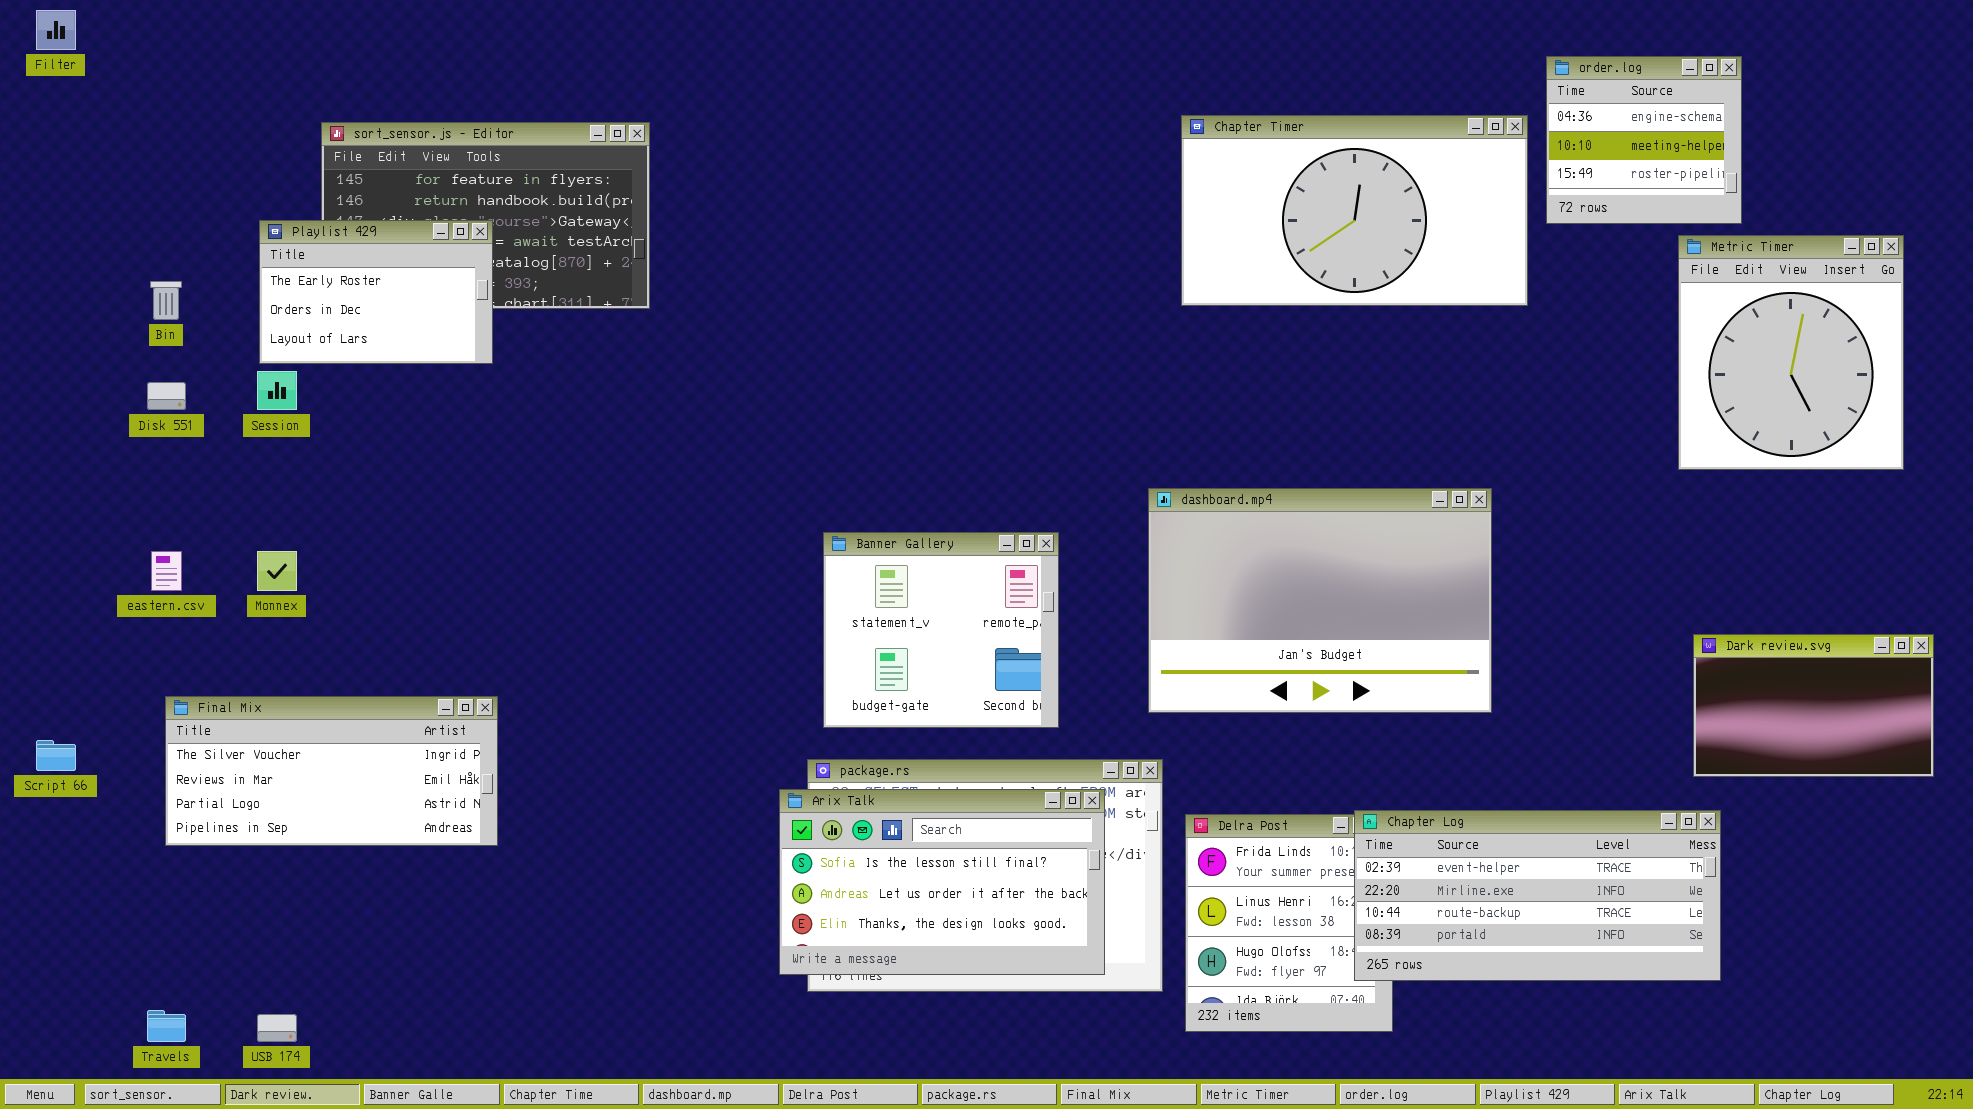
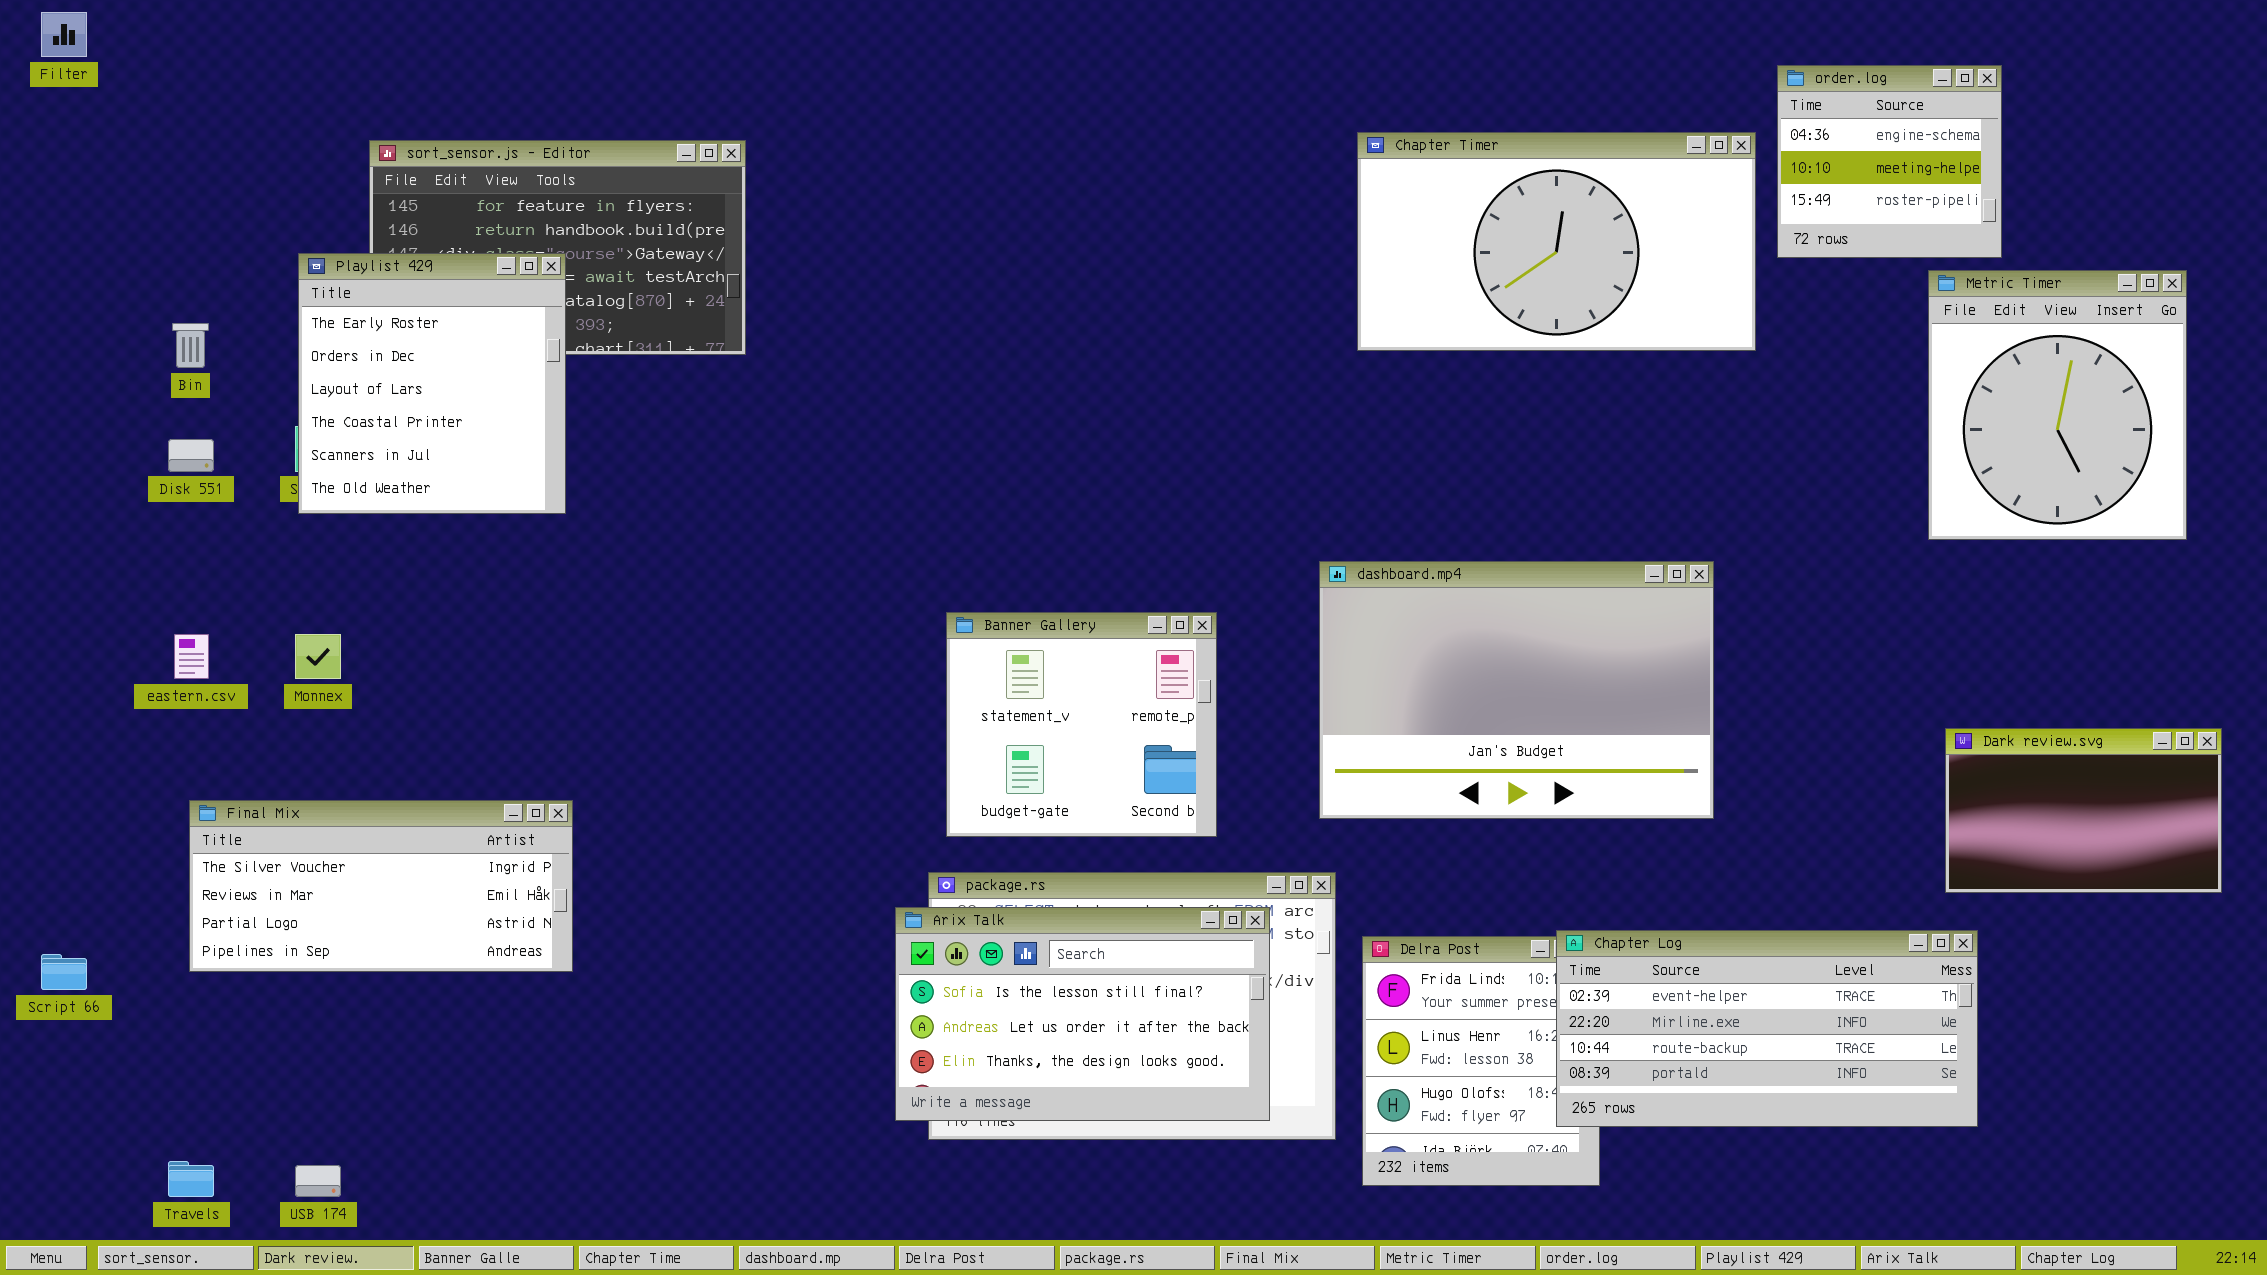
Playlist 429: [259,220,493,364] -> [298,253,566,514], resized
Script 66: [36,740,76,771] -> [41,954,87,990], moved

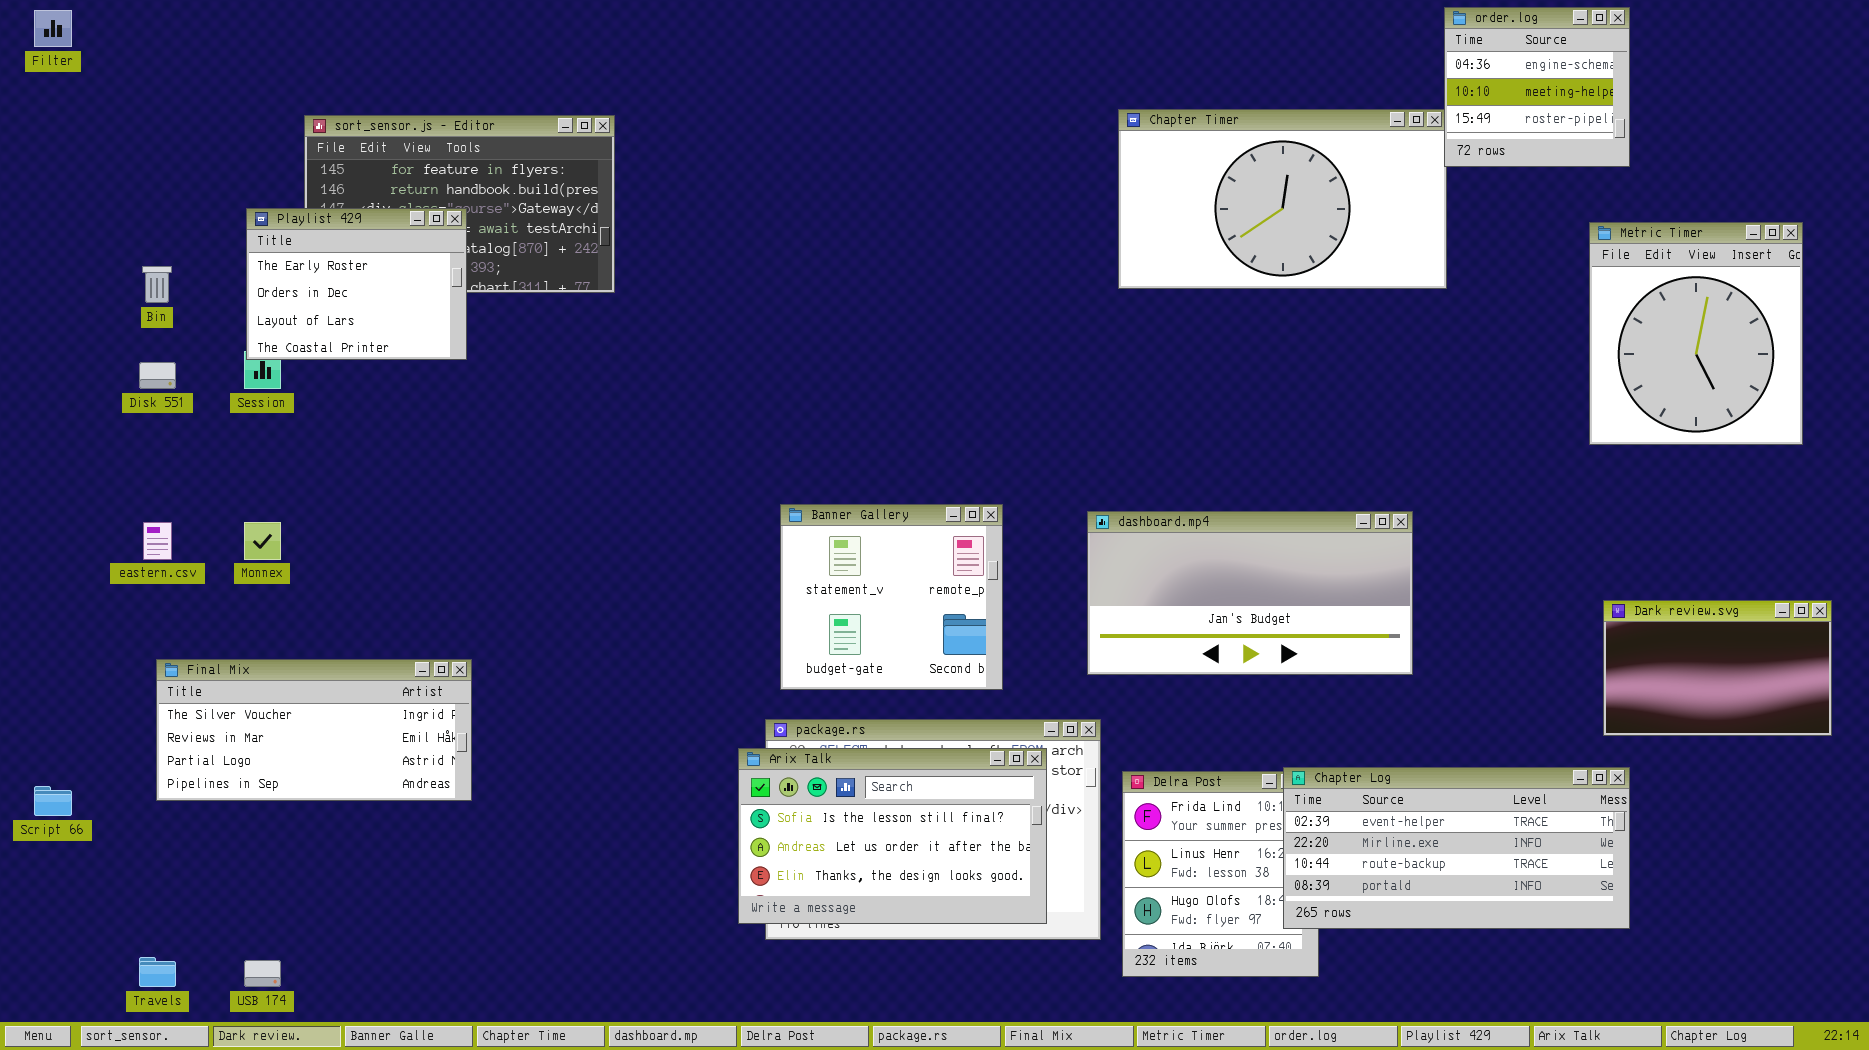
order.log: [1777,65,2002,258] -> [1444,7,1630,167], moved
Playlist 429: [298,253,566,514] -> [246,208,467,360], resized
dashboard.mp4: [1319,561,1714,819] -> [1087,511,1413,675], resized

